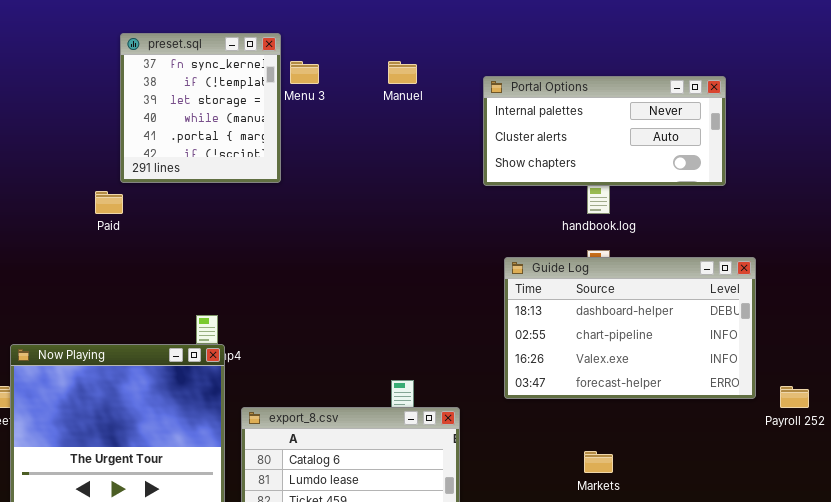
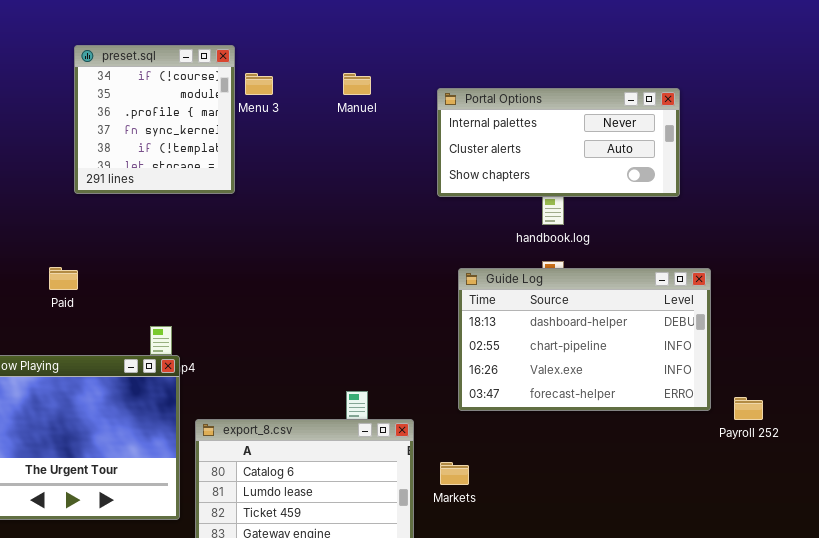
preset.sql: [120,33,281,183] -> [74,45,235,194], scrolled up 3 rows
Paid: [95,191,123,214] -> [49,267,78,290], moved
Markets: [584,451,613,473] -> [440,462,469,485], moved

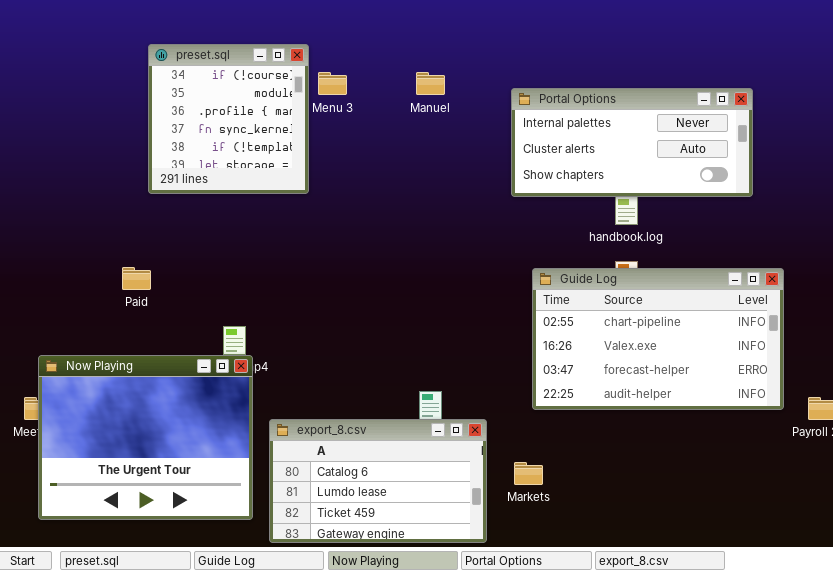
Guide Log: [458,268,711,411] -> [532,268,784,410], scrolled down 1 row

